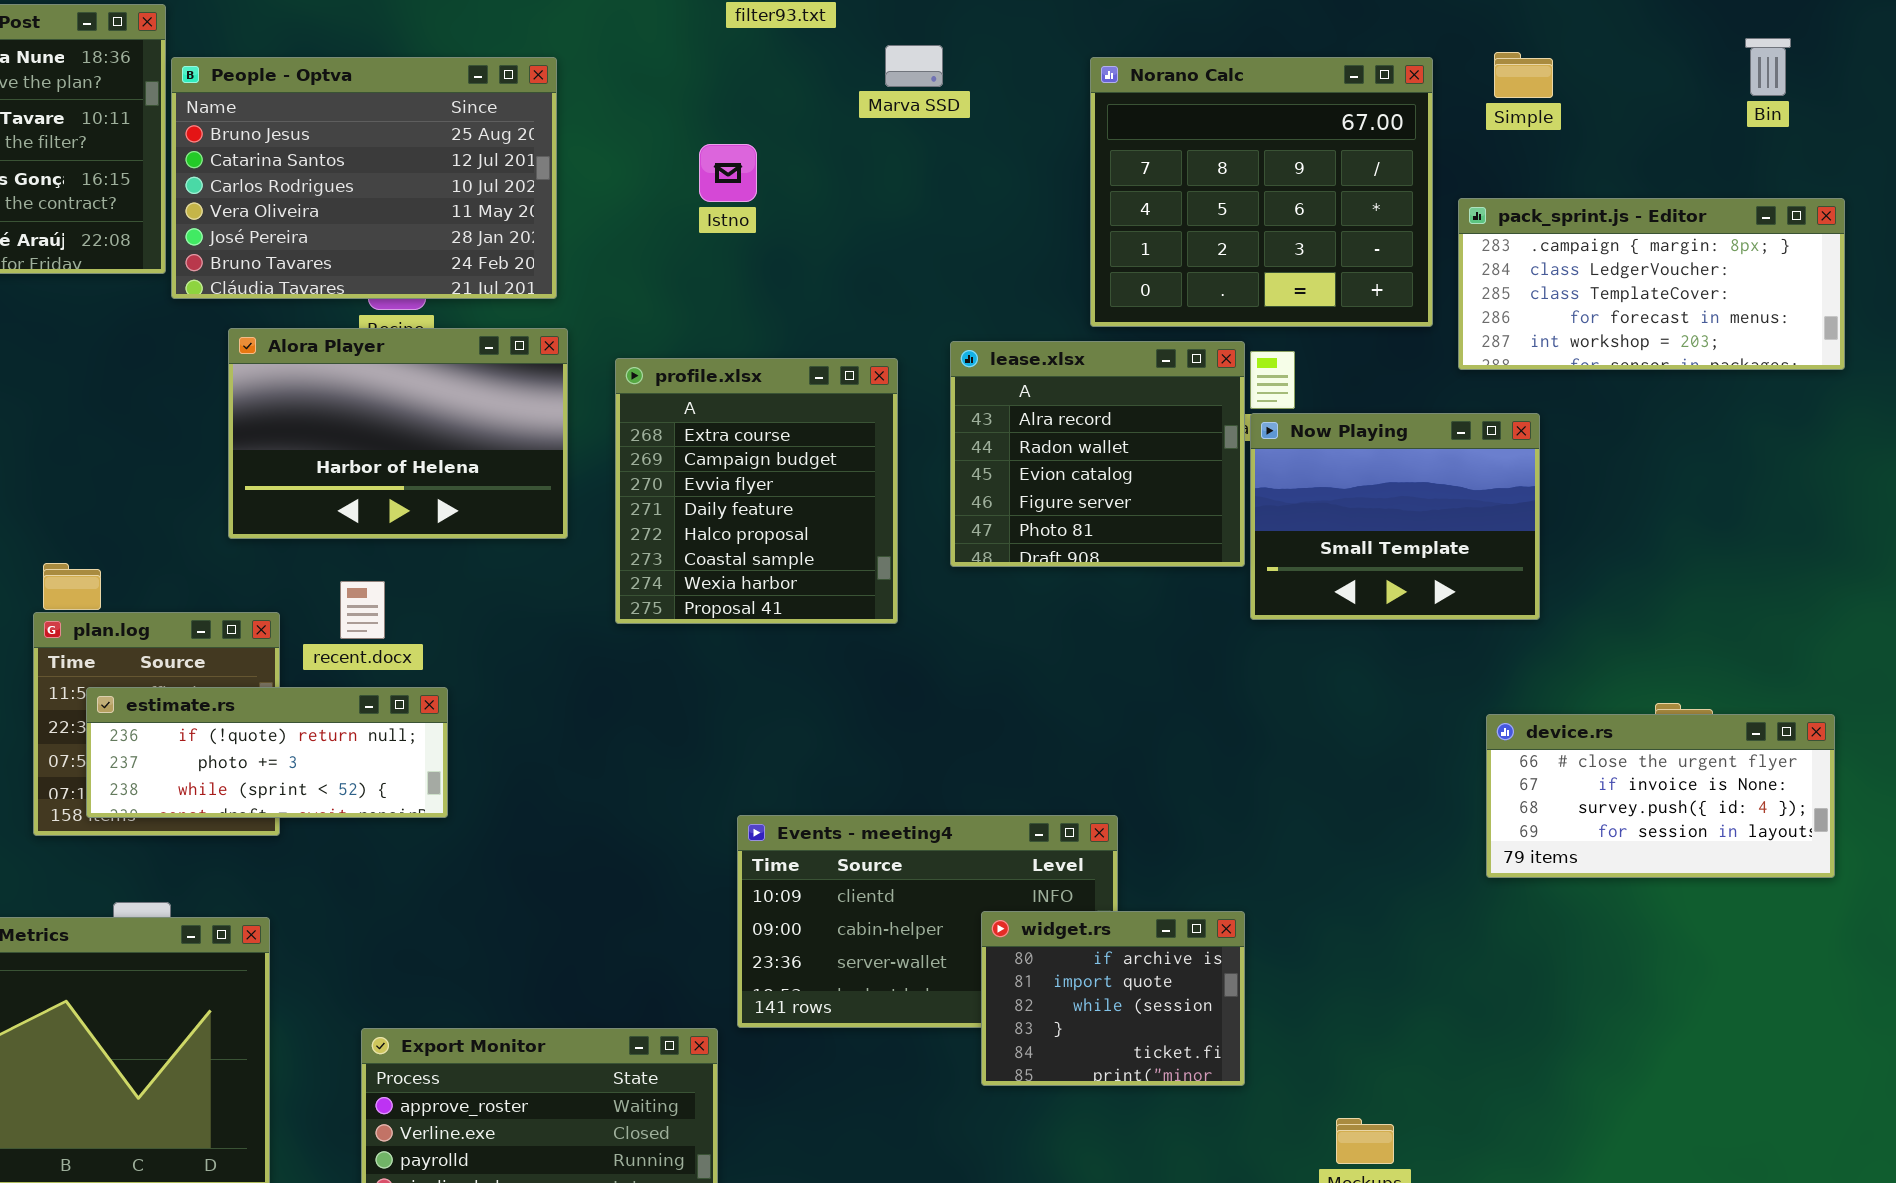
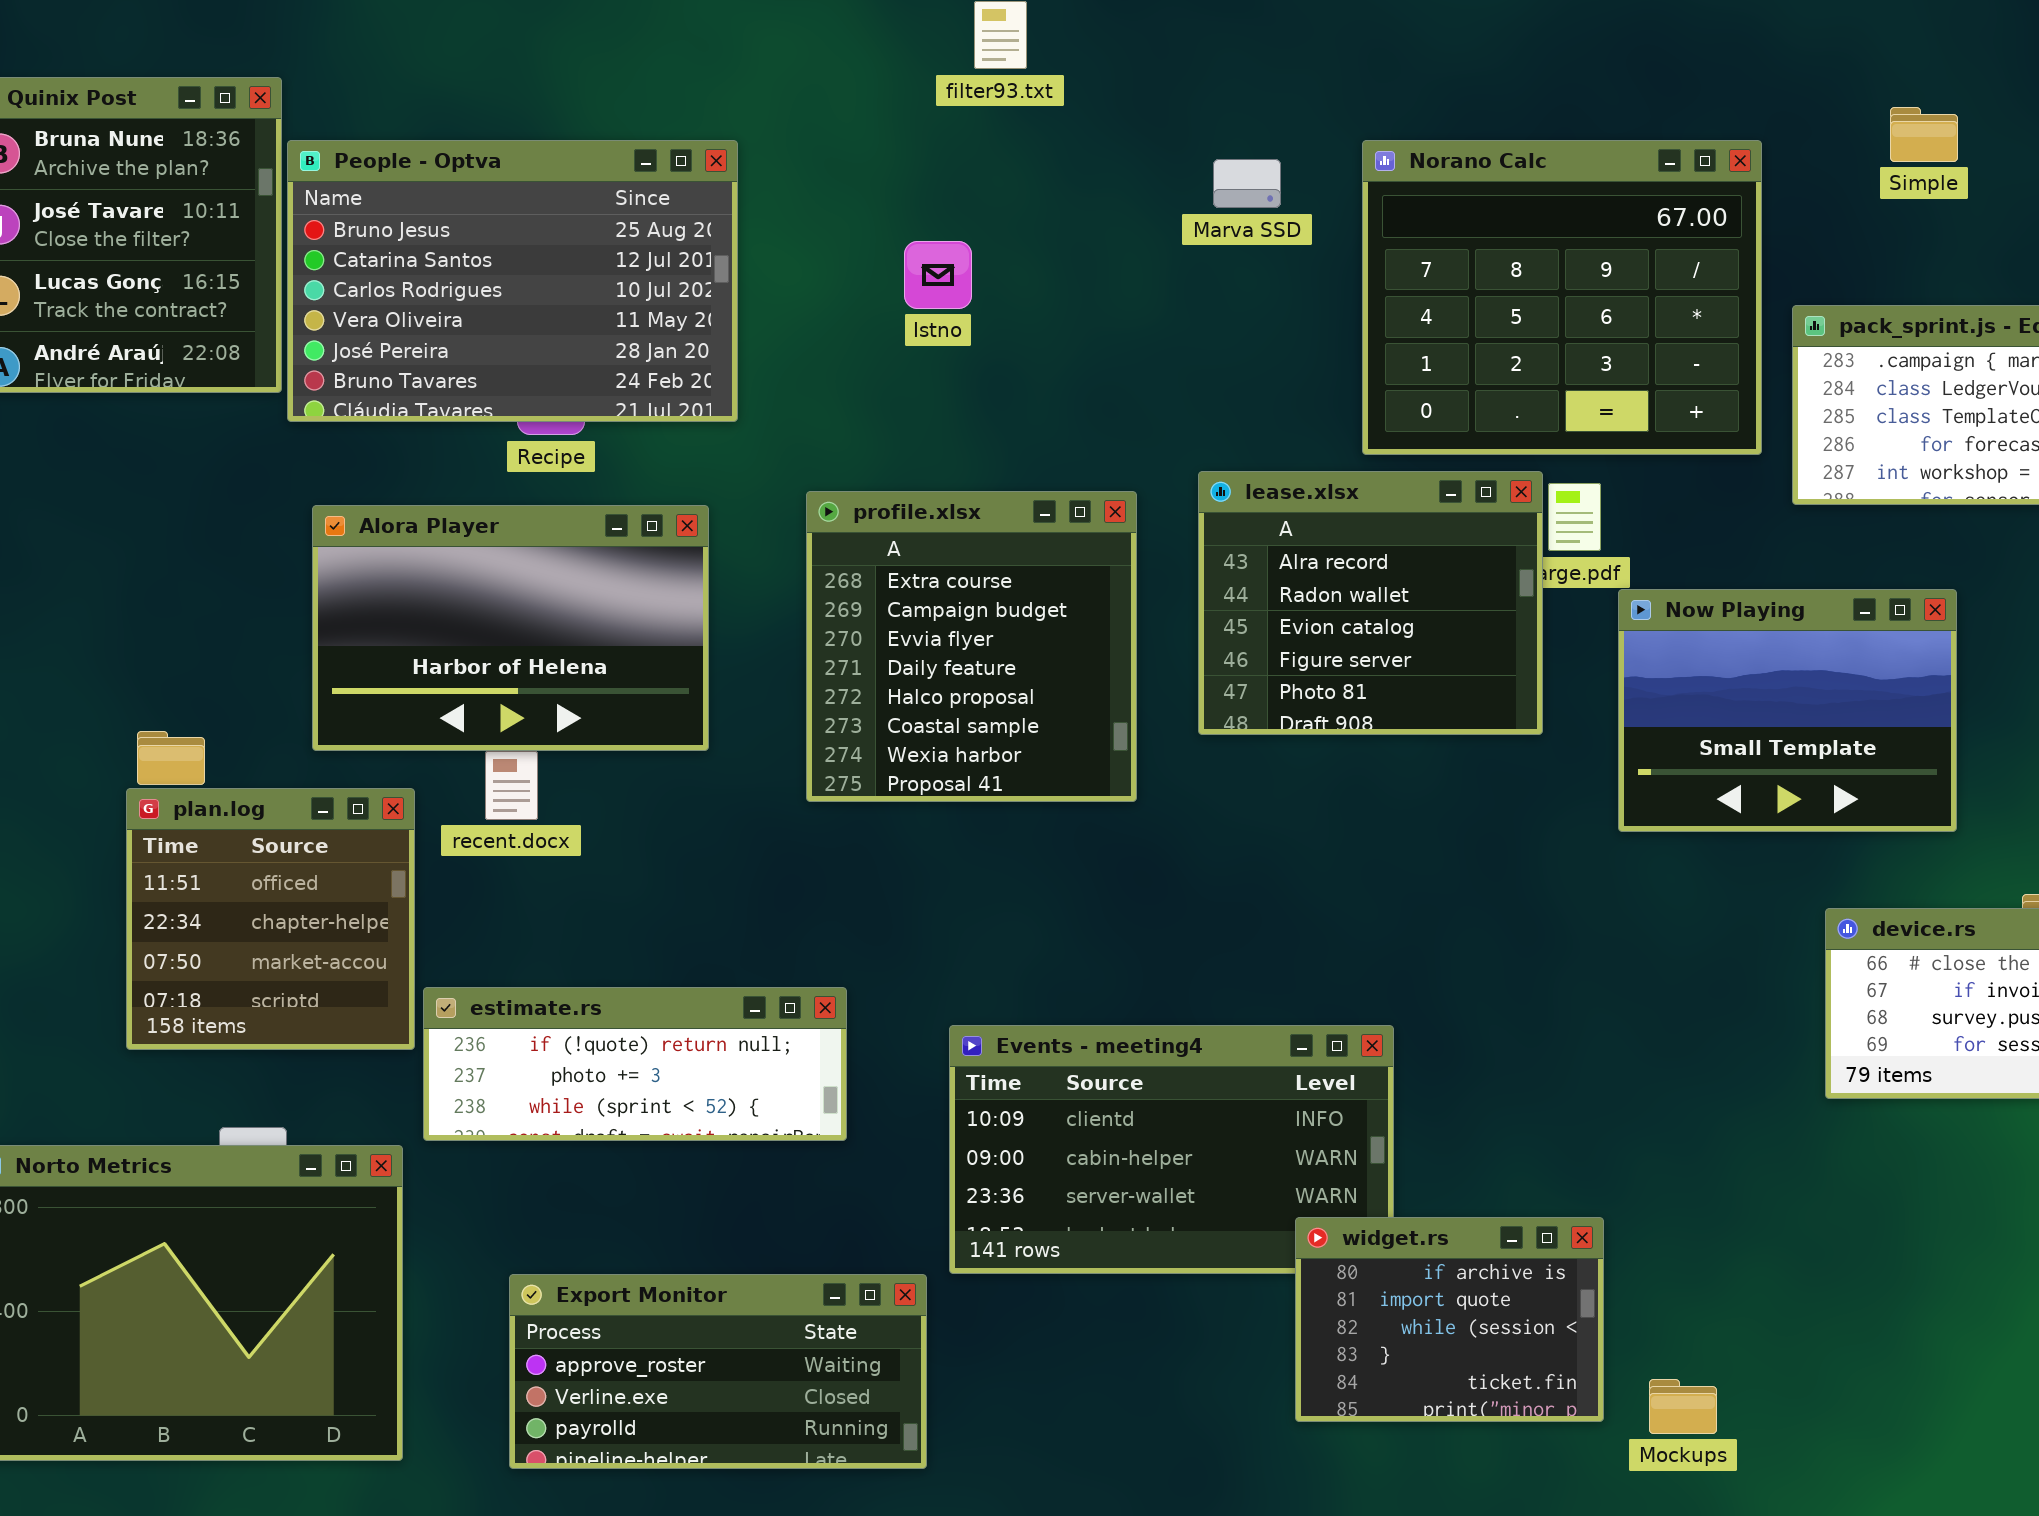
Marva SSD: [885,45,943,87] -> [1213,159,1281,208], moved
Simple: [1494,52,1553,98] -> [1890,107,1958,162], moved
Alora Player: [228,328,568,539] -> [312,505,709,751], moved
Now Playing: [1250,413,1540,620] -> [1618,589,1957,832], moved
estimate.rs: [86,687,448,818] -> [423,987,847,1141], moved
widget.rs: [981,911,1245,1086] -> [1295,1217,1604,1422], moved

